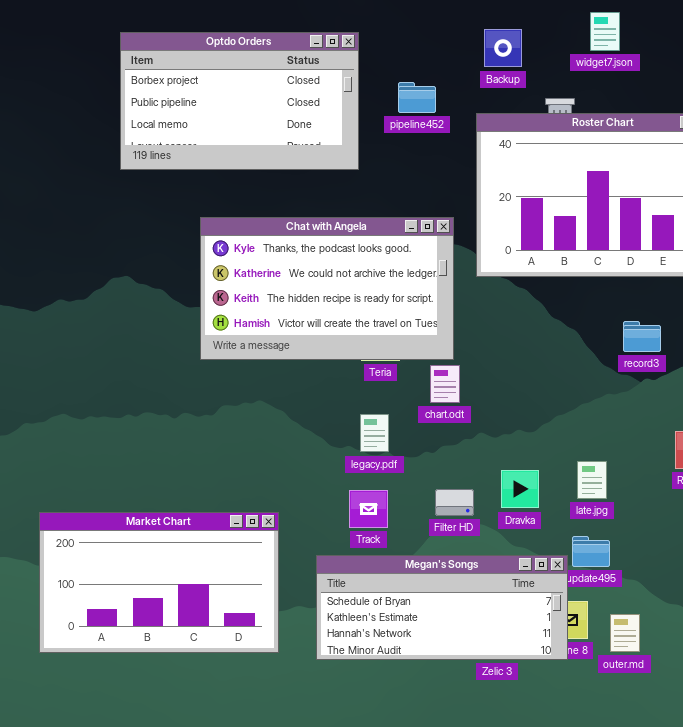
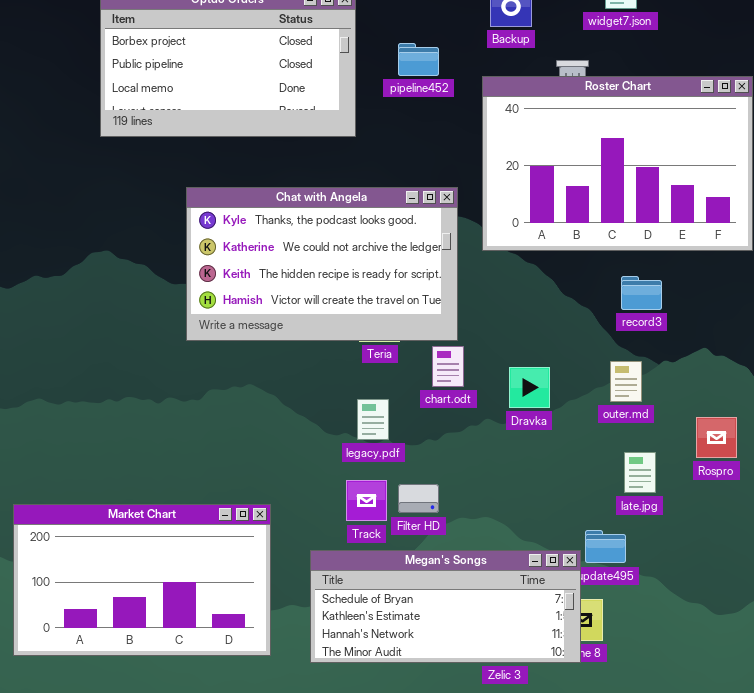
record3: [623,321,661,352] -> [621,276,662,310], moved
late.jpg: [577,461,607,499] -> [624,452,656,493], moved
Dravka: [501,470,539,508] -> [509,367,550,408], moved
Filter HD: [435,489,474,516] -> [398,484,439,513], moved
outer.md: [610,614,640,652] -> [610,361,642,402], moved

